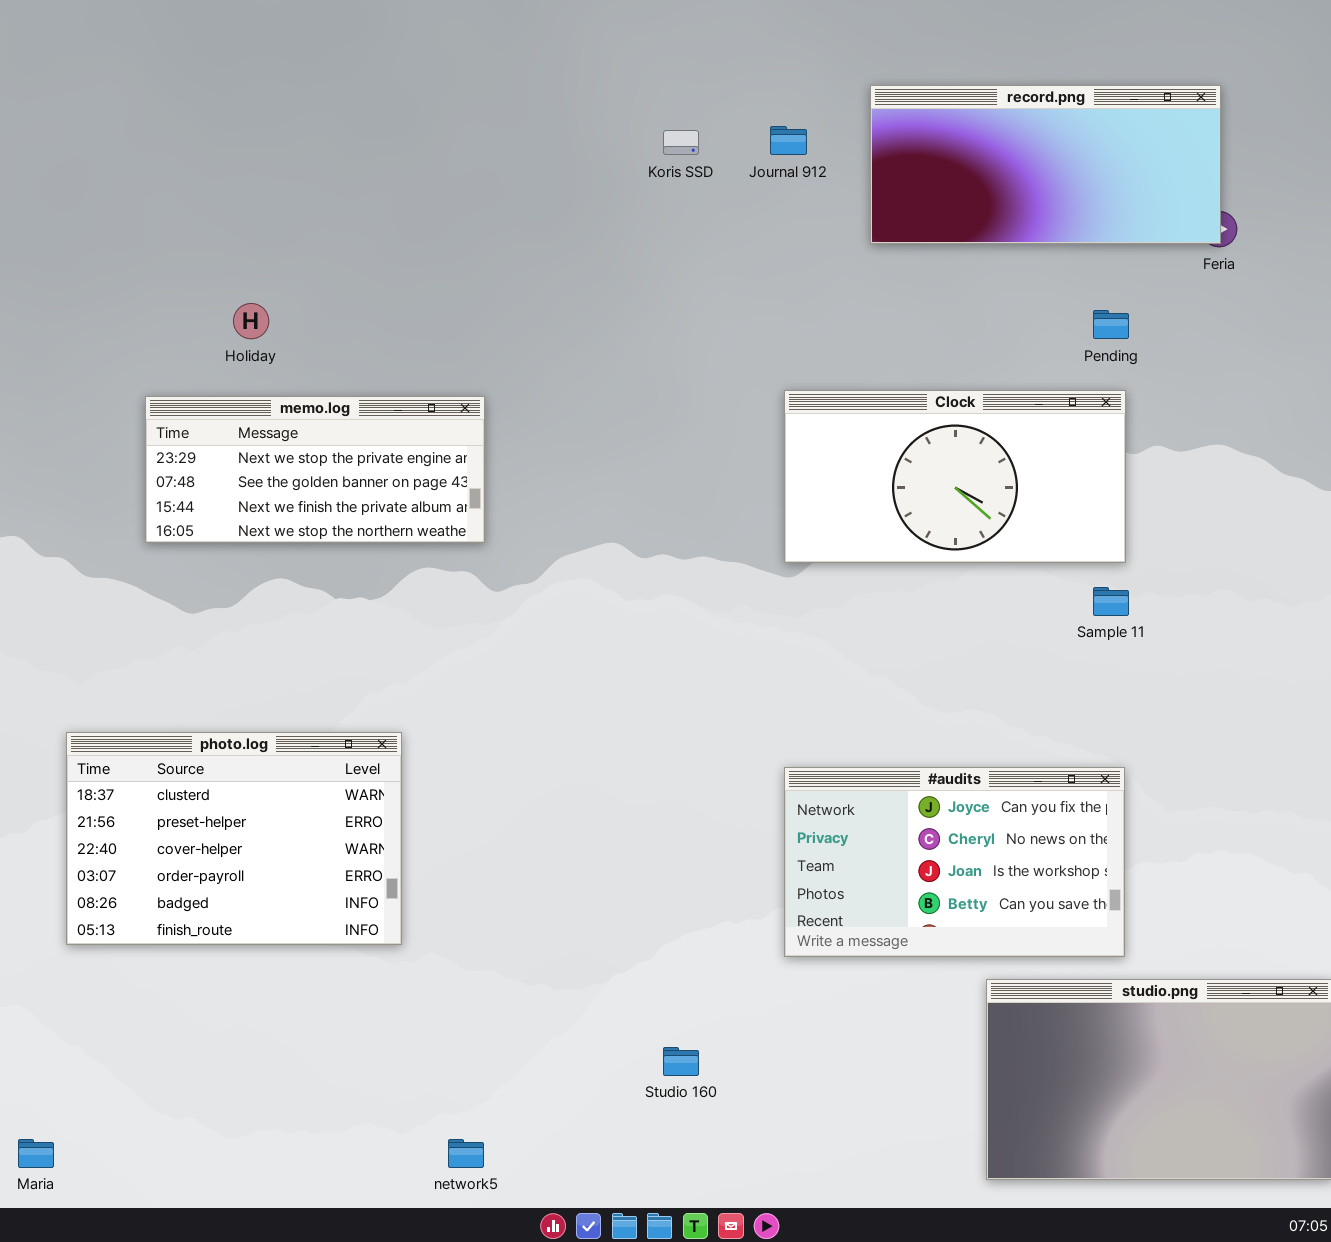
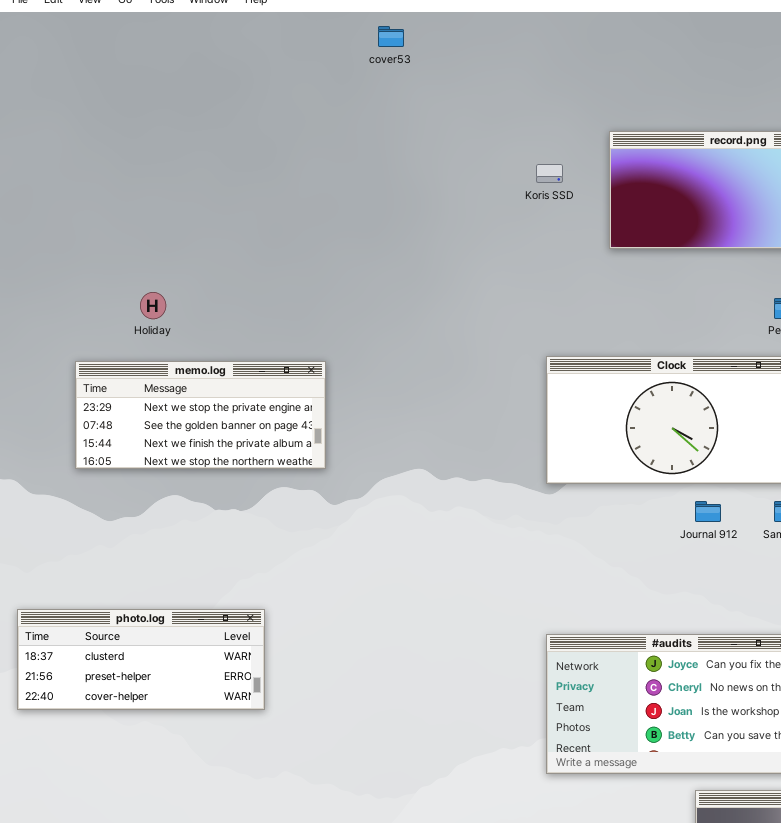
Journal 912: [770,126,807,155] -> [695,501,721,522], moved
Koris SSD: [663,130,699,155] -> [536,164,563,183], moved
photo.log: [66,732,402,945] -> [17,609,265,710], resized

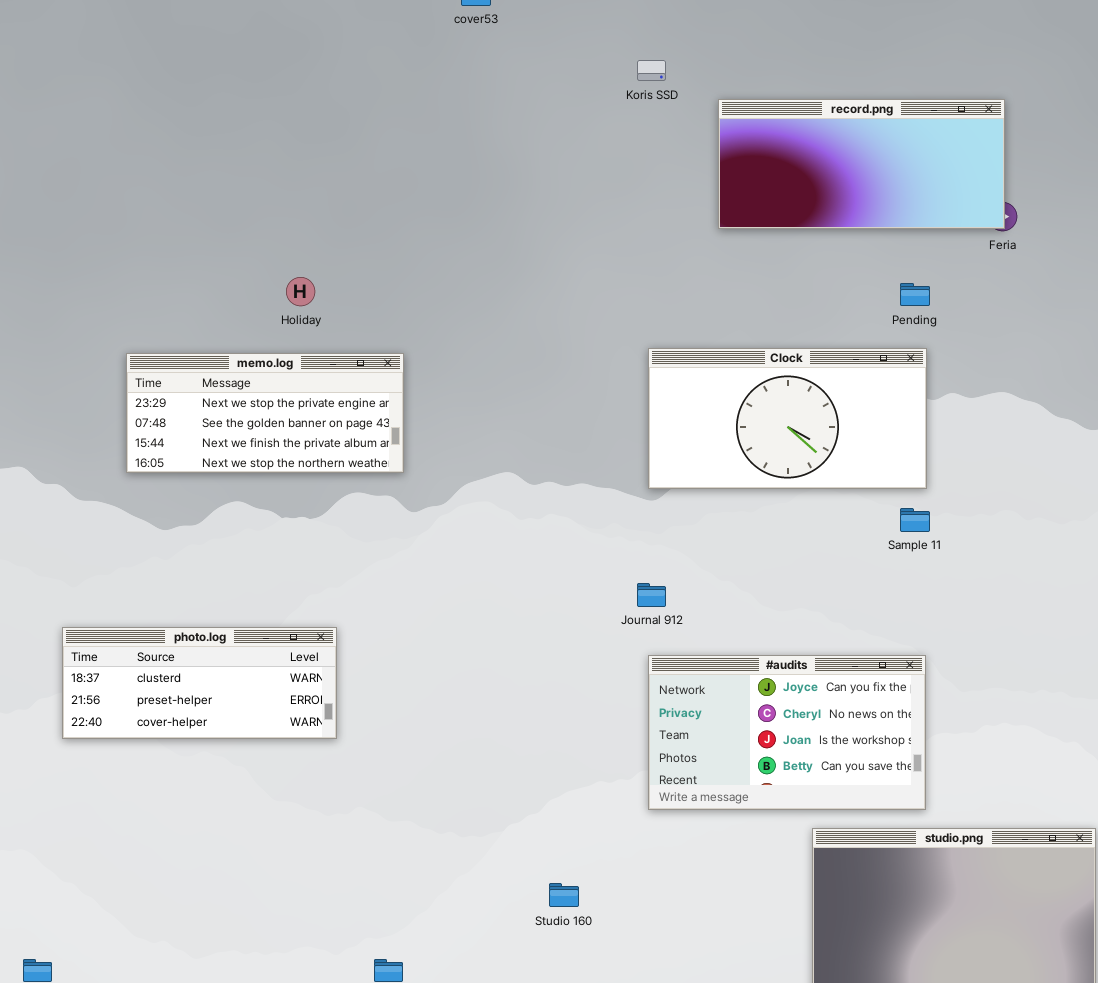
Koris SSD: [536,164,563,183] -> [637,60,666,81], moved
Holiday: [140,292,166,319] -> [286,277,315,306], moved
Journal 912: [695,501,721,522] -> [637,583,666,607], moved

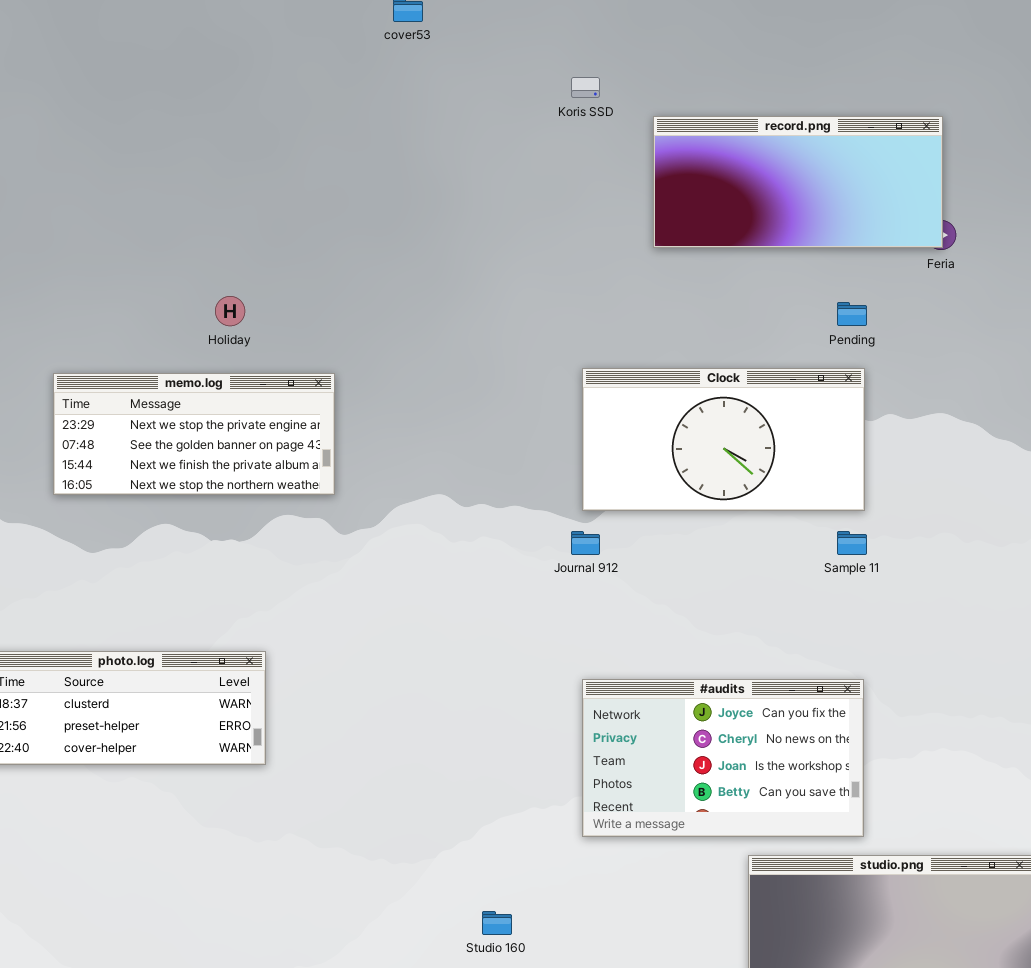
Journal 912: [637,583,666,607] -> [571,531,600,555], moved

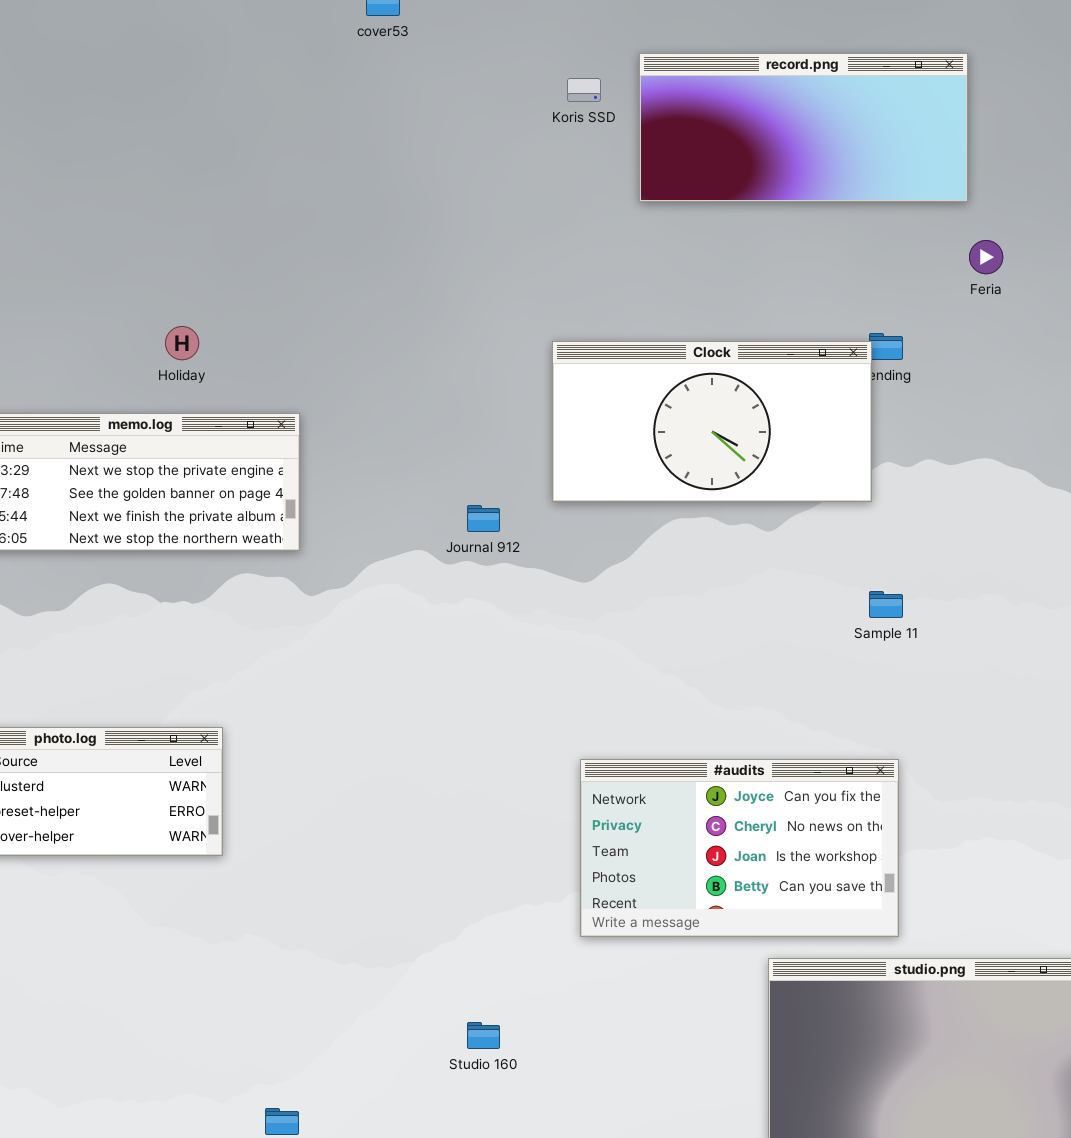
record.png: [653,116,943,248] -> [639,53,968,202], moved
Clock: [582,368,865,511] -> [552,341,872,502], moved
Journal 912: [571,531,600,555] -> [467,505,500,532], moved

